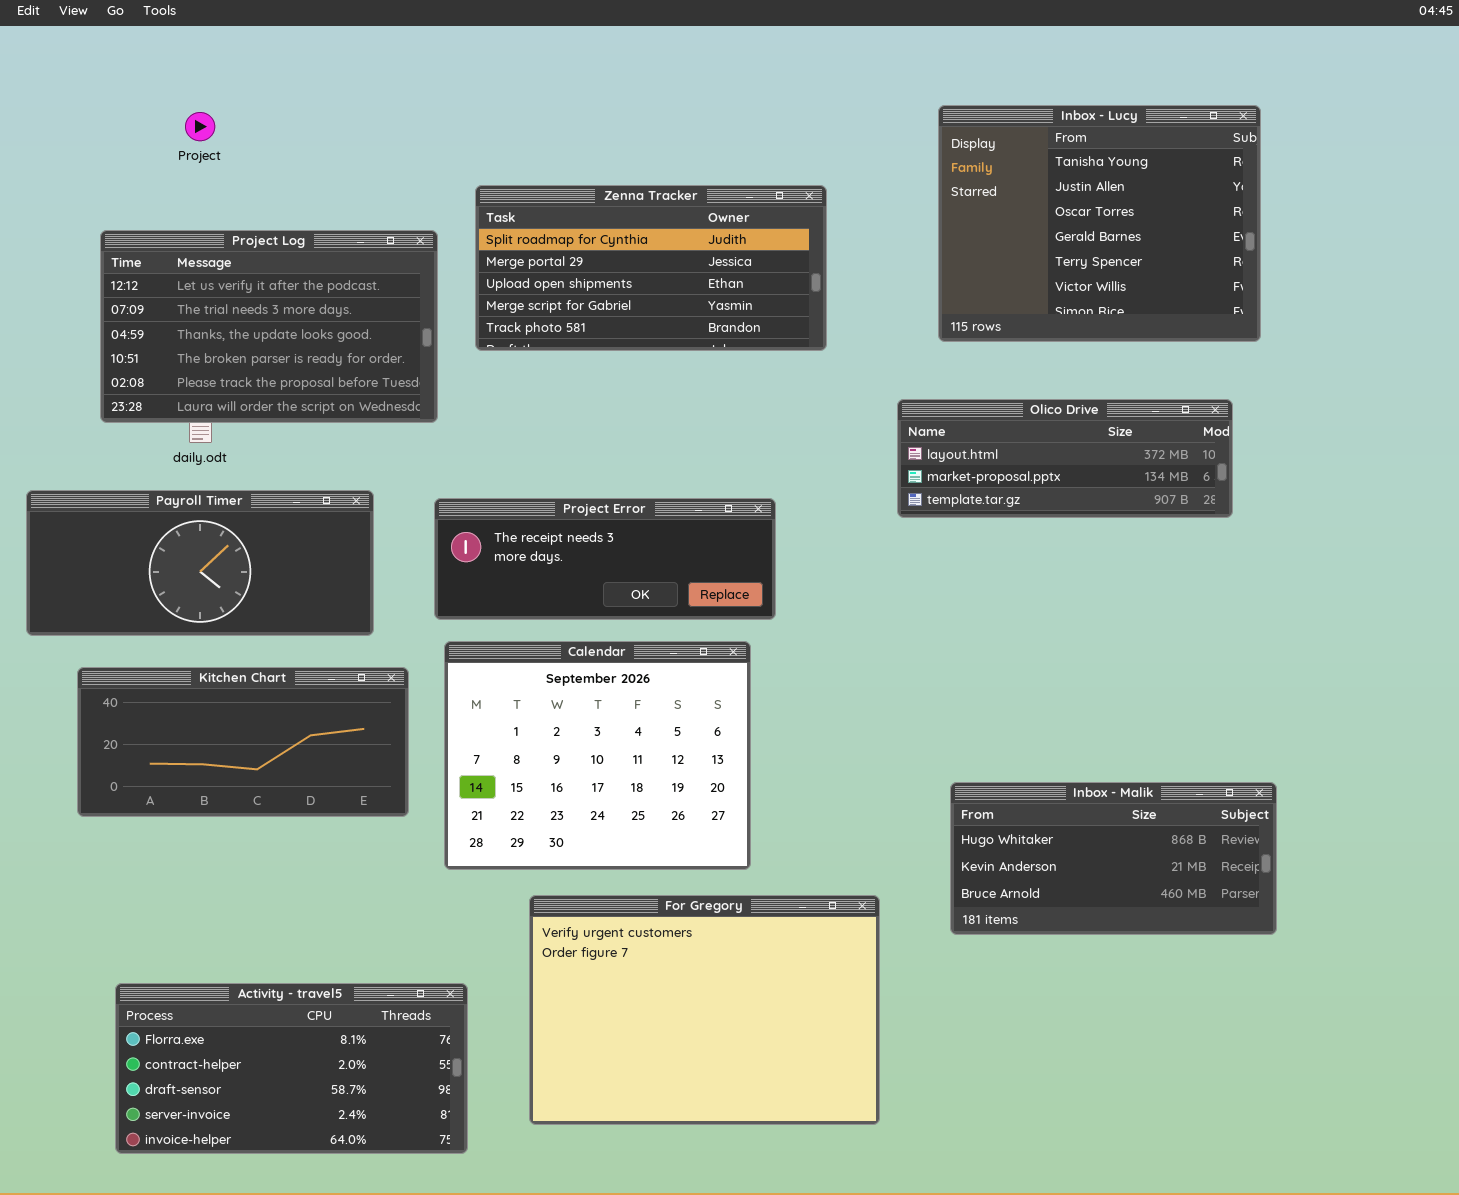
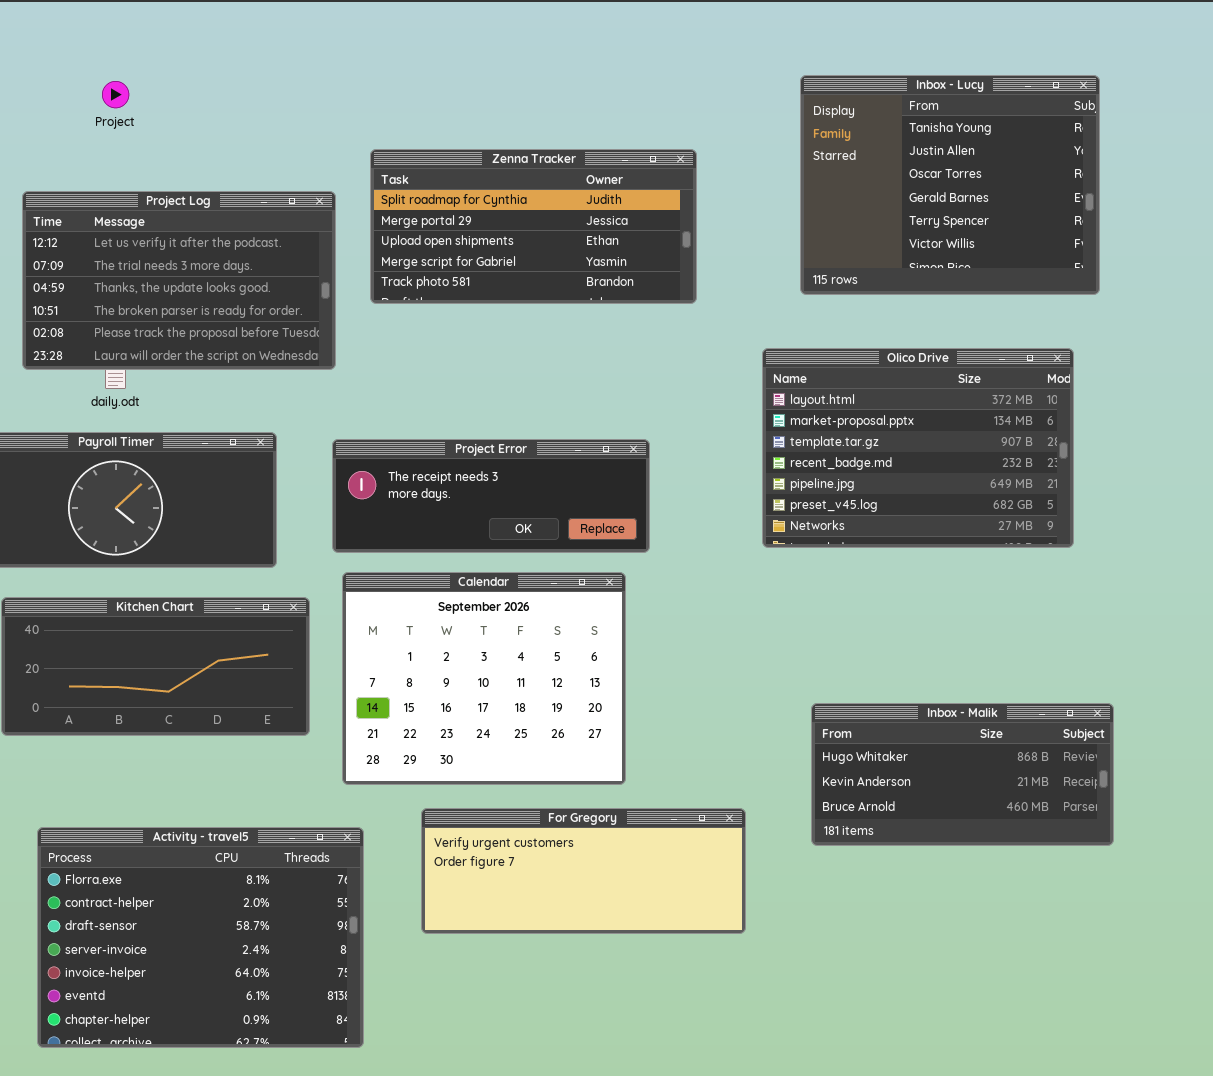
Olico Drive: [897,399,1233,518] -> [762,348,1074,548], resized
For Gregory: [529,895,880,1125] -> [421,808,746,934], resized
Activity - travel5: [115,983,468,1154] -> [37,827,364,1048], resized

